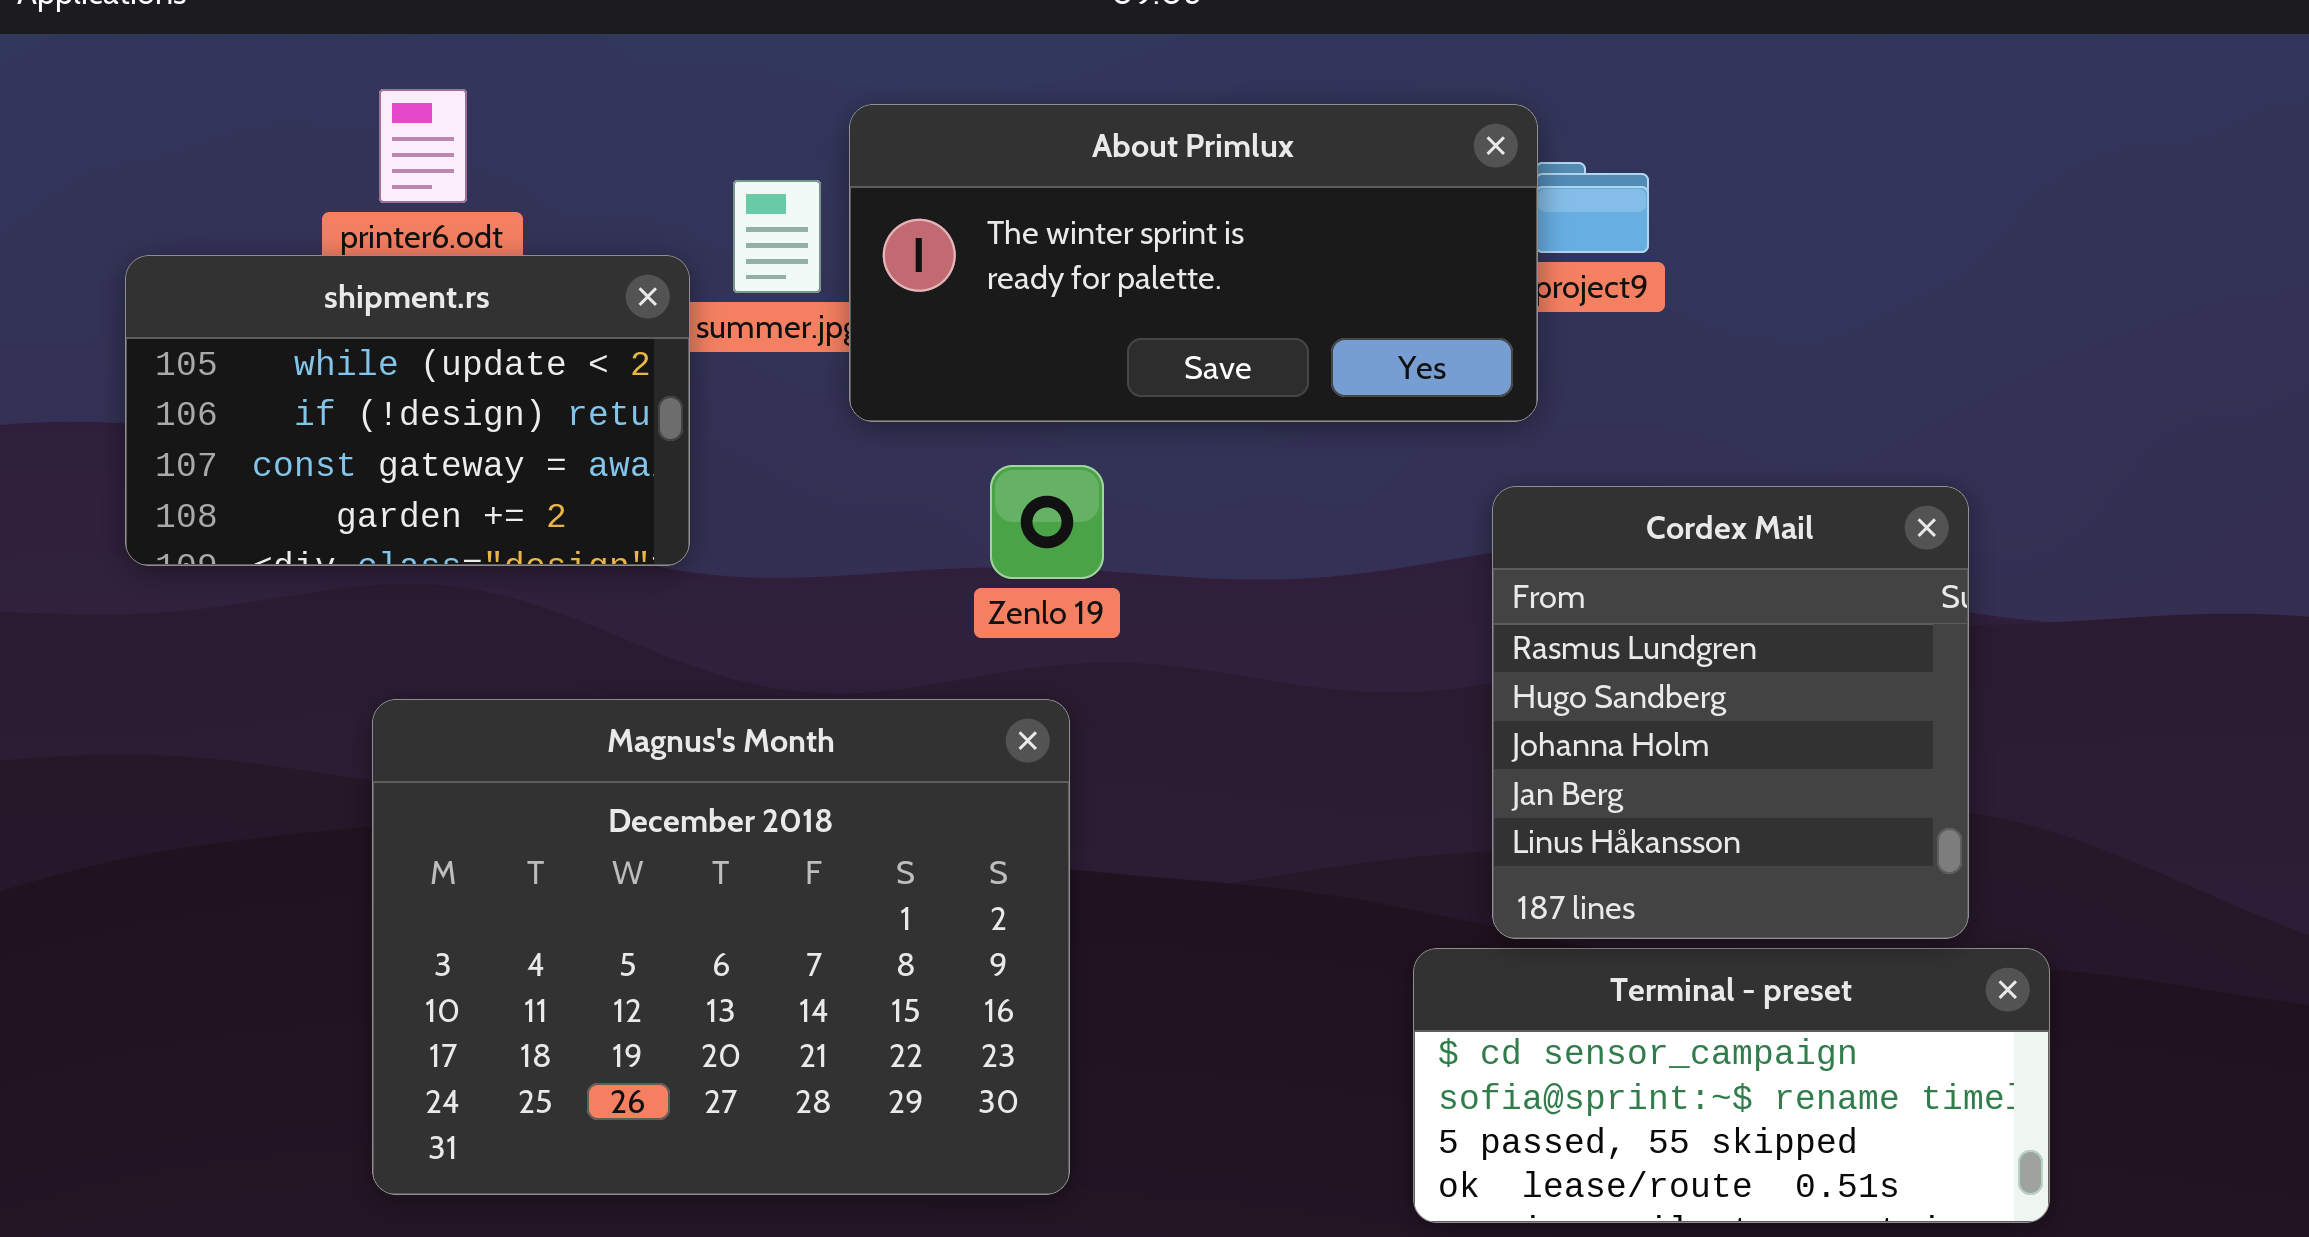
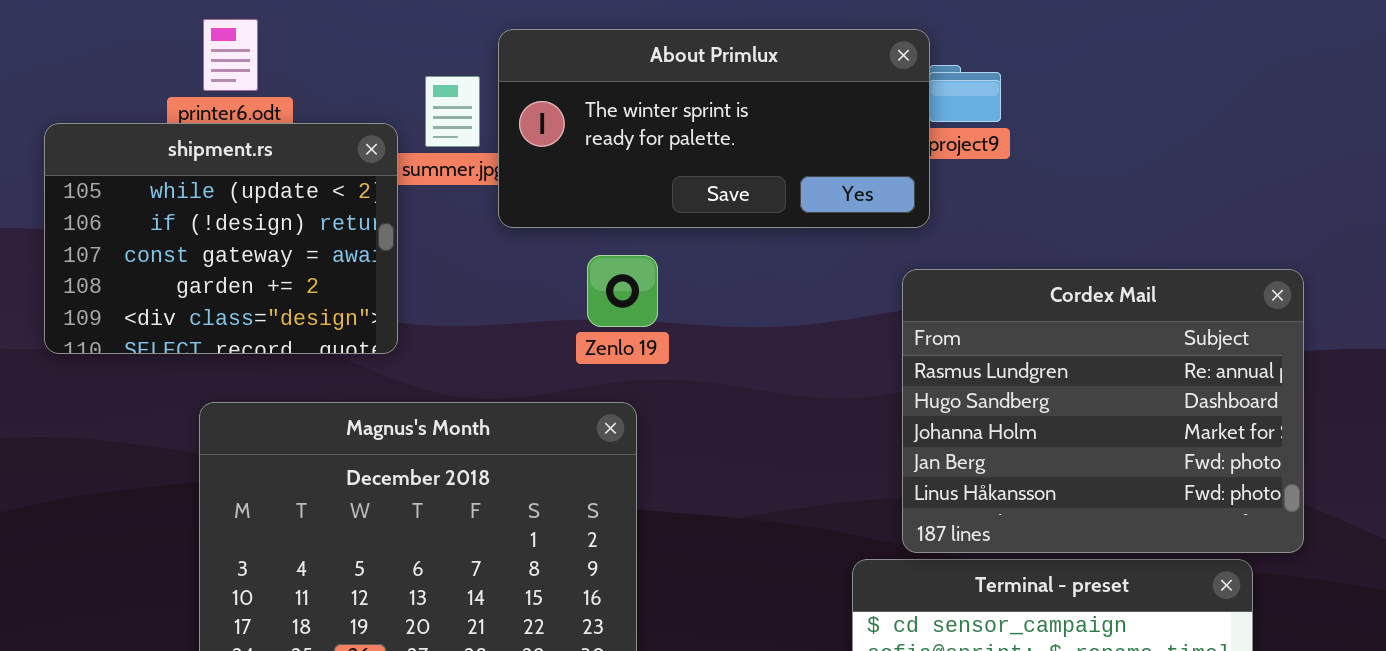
shipment.rs: [125,255,690,566] -> [44,123,398,354], resized
Cordex Mail: [1492,486,1969,939] -> [902,269,1304,553], resized

